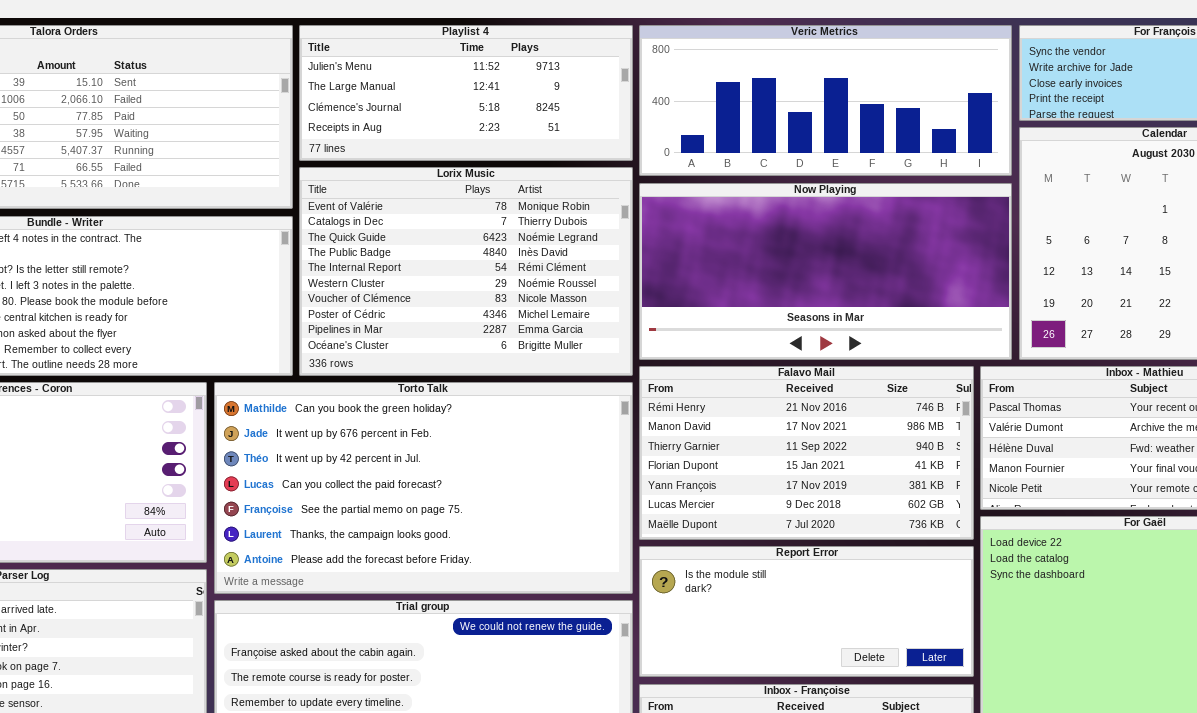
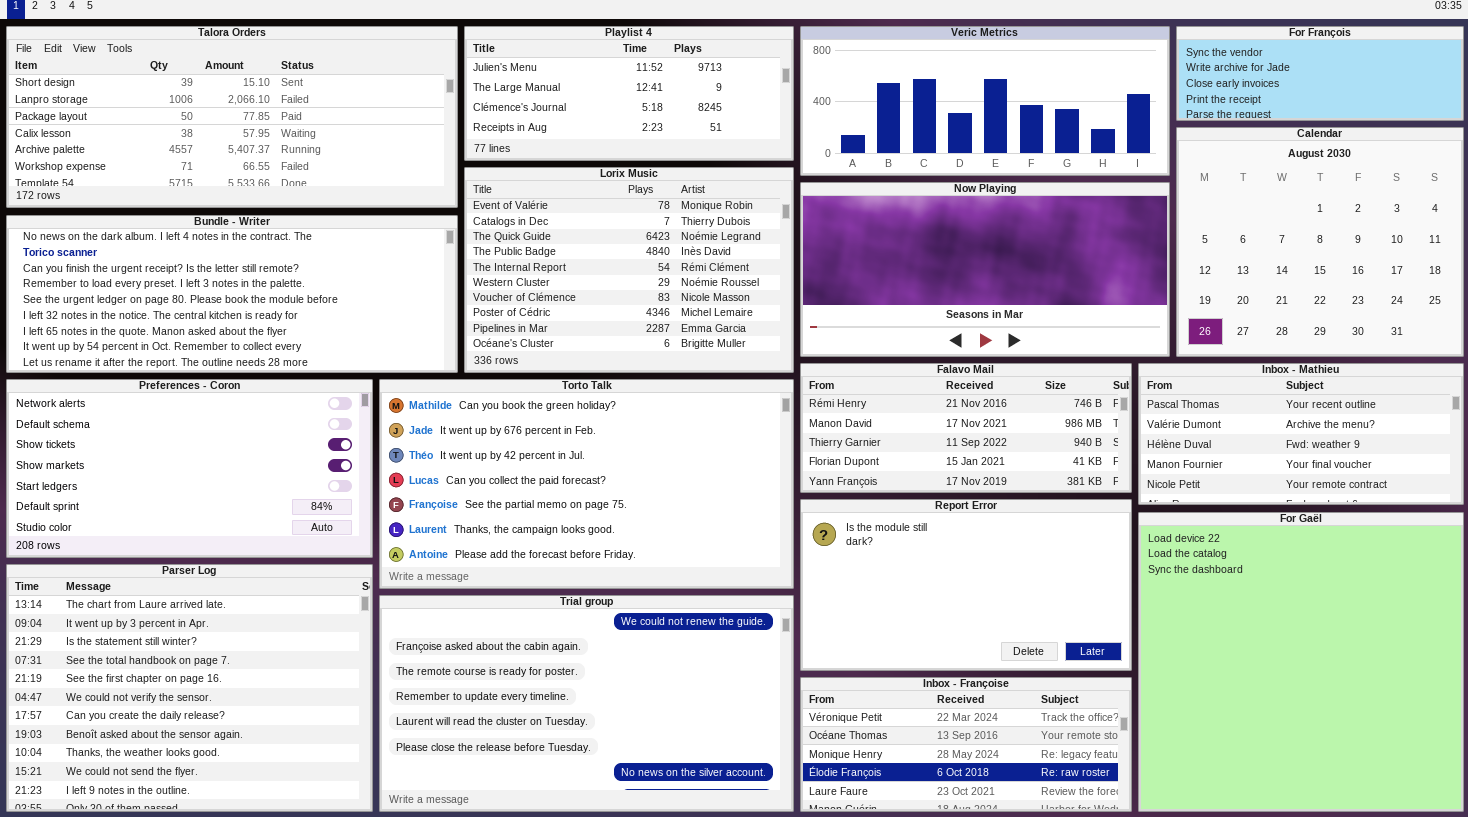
Falavo Mail: [639,366,974,540] -> [800,363,1132,493], resized
Report Error: [639,546,974,677] -> [800,499,1132,671], resized

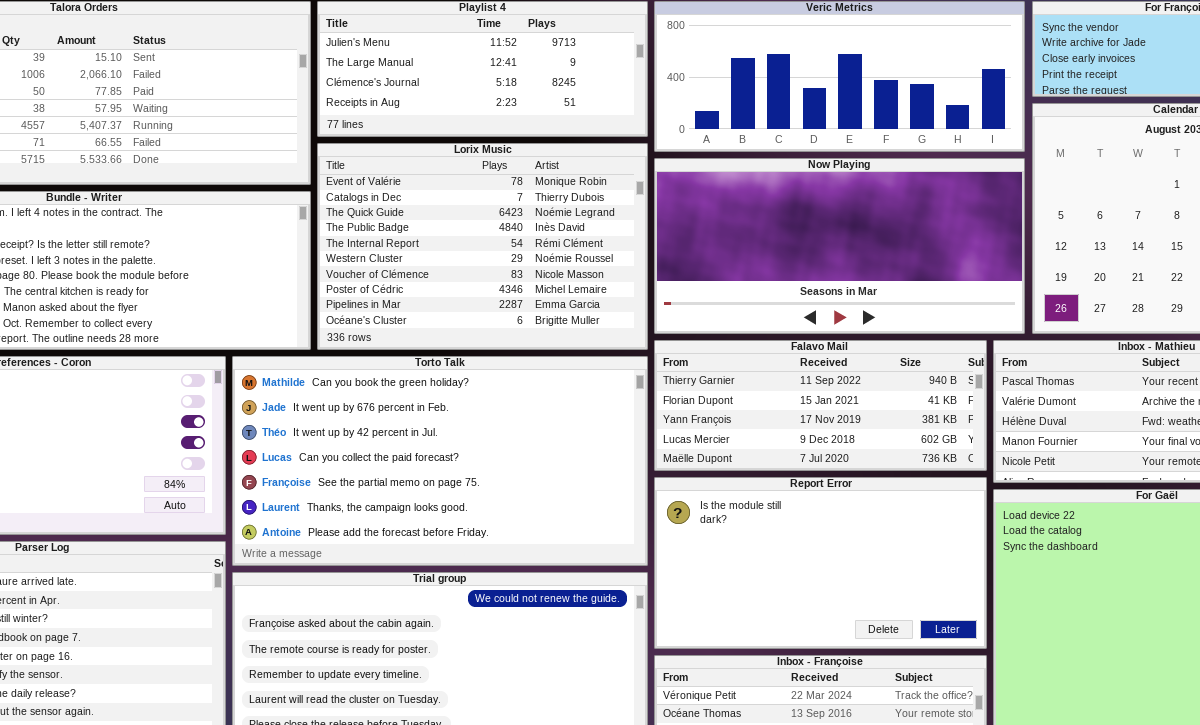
Falavo Mail: [800,363,1132,493] -> [654,340,987,471], scrolled down 2 rows

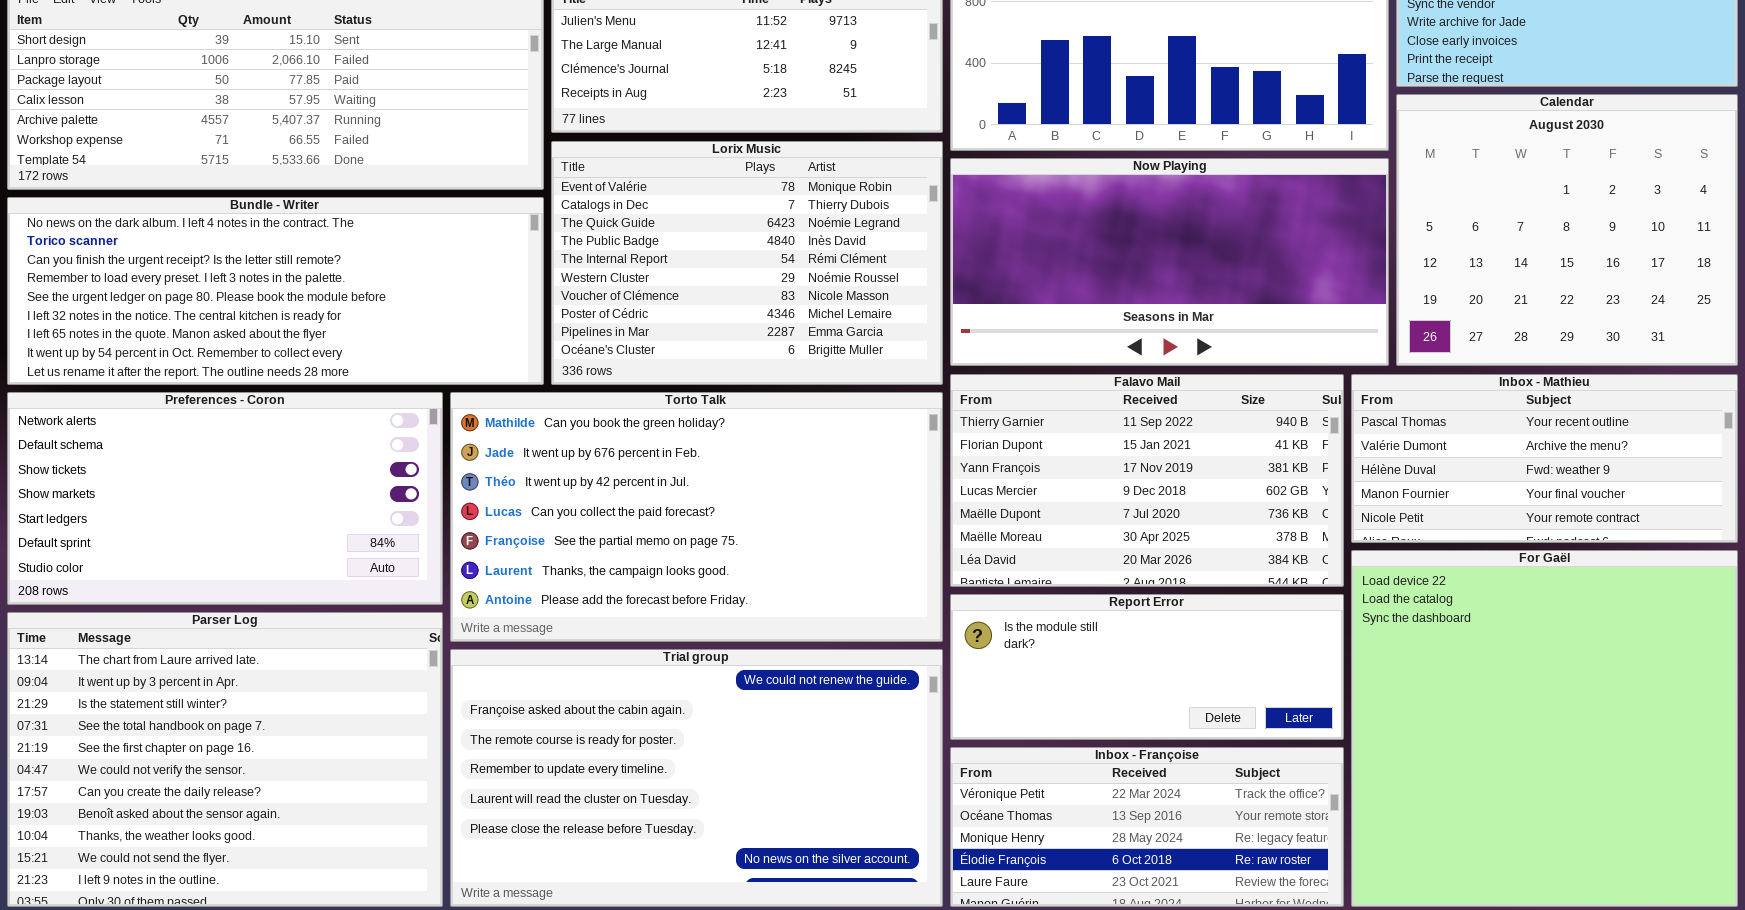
Falavo Mail: [654,340,987,471] -> [950,374,1344,587], resized
Report Error: [654,477,987,649] -> [950,594,1344,740], resized

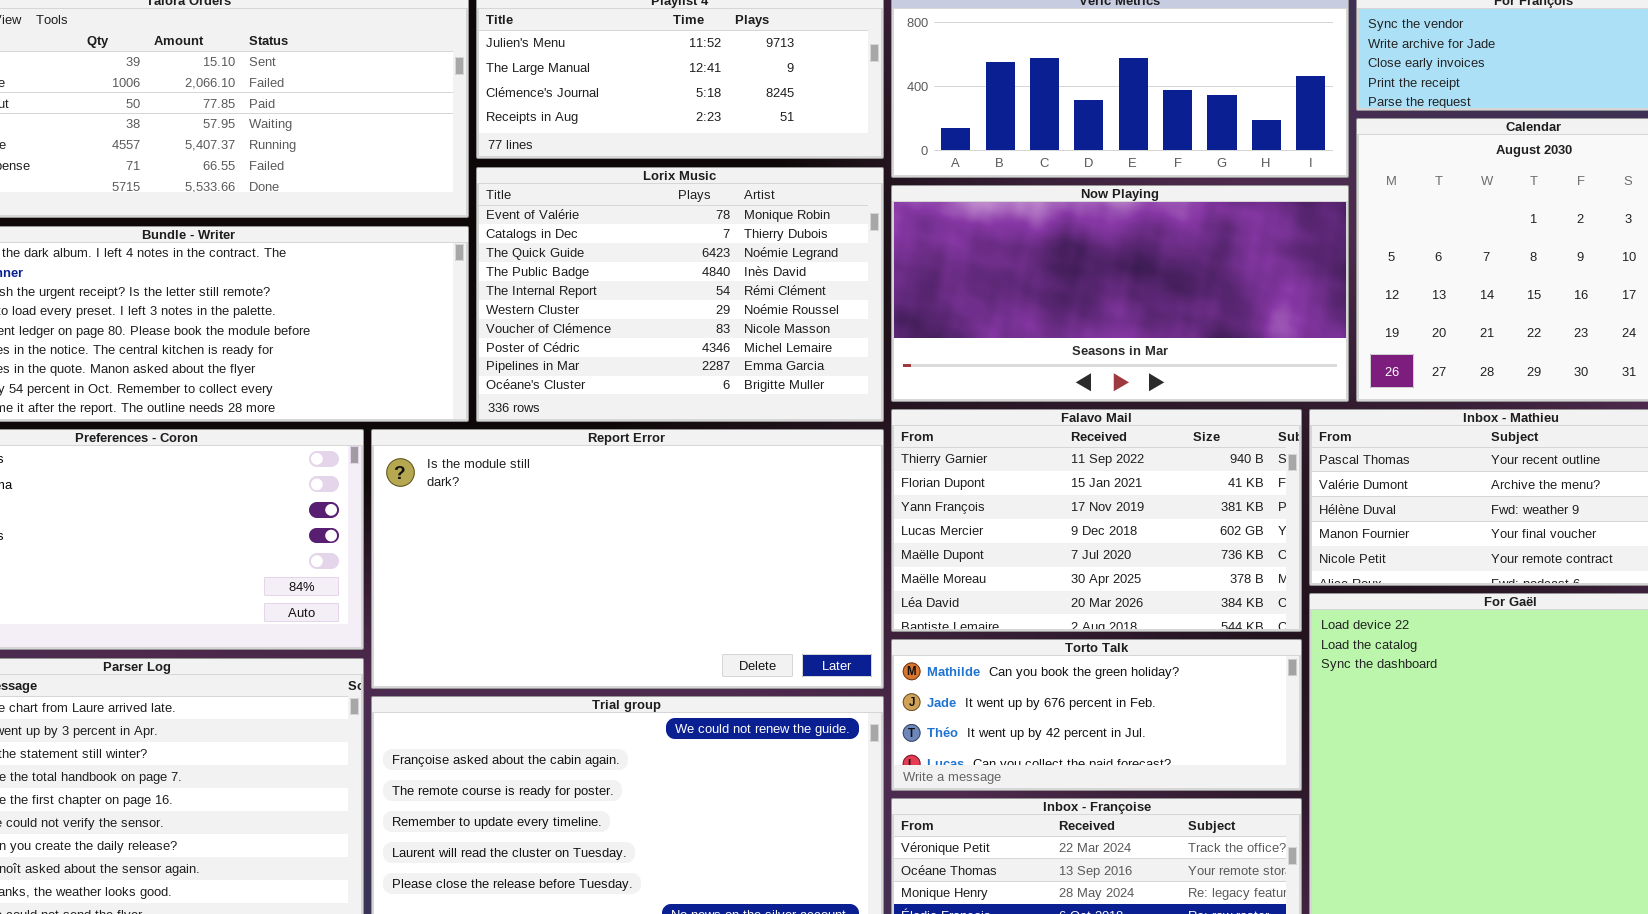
Torto Talk: [450,392,943,642] -> [891,639,1302,791], moved, resized
Report Error: [950,594,1344,740] -> [371,429,884,689], moved, resized

